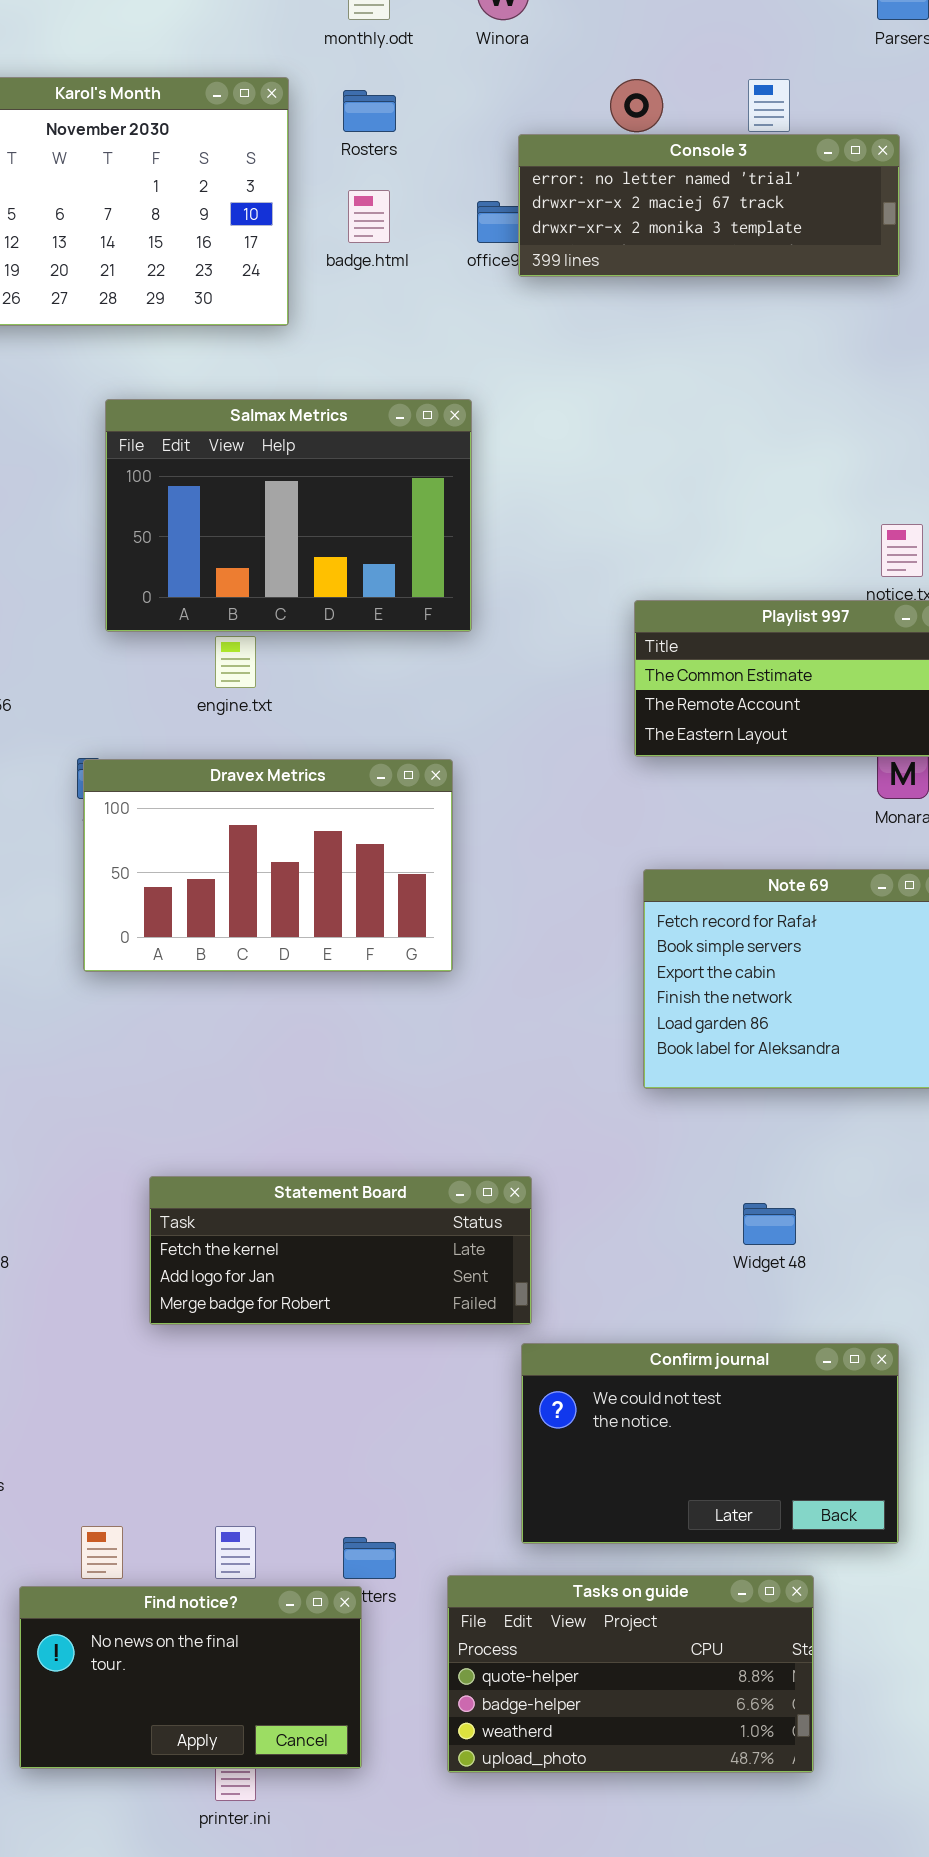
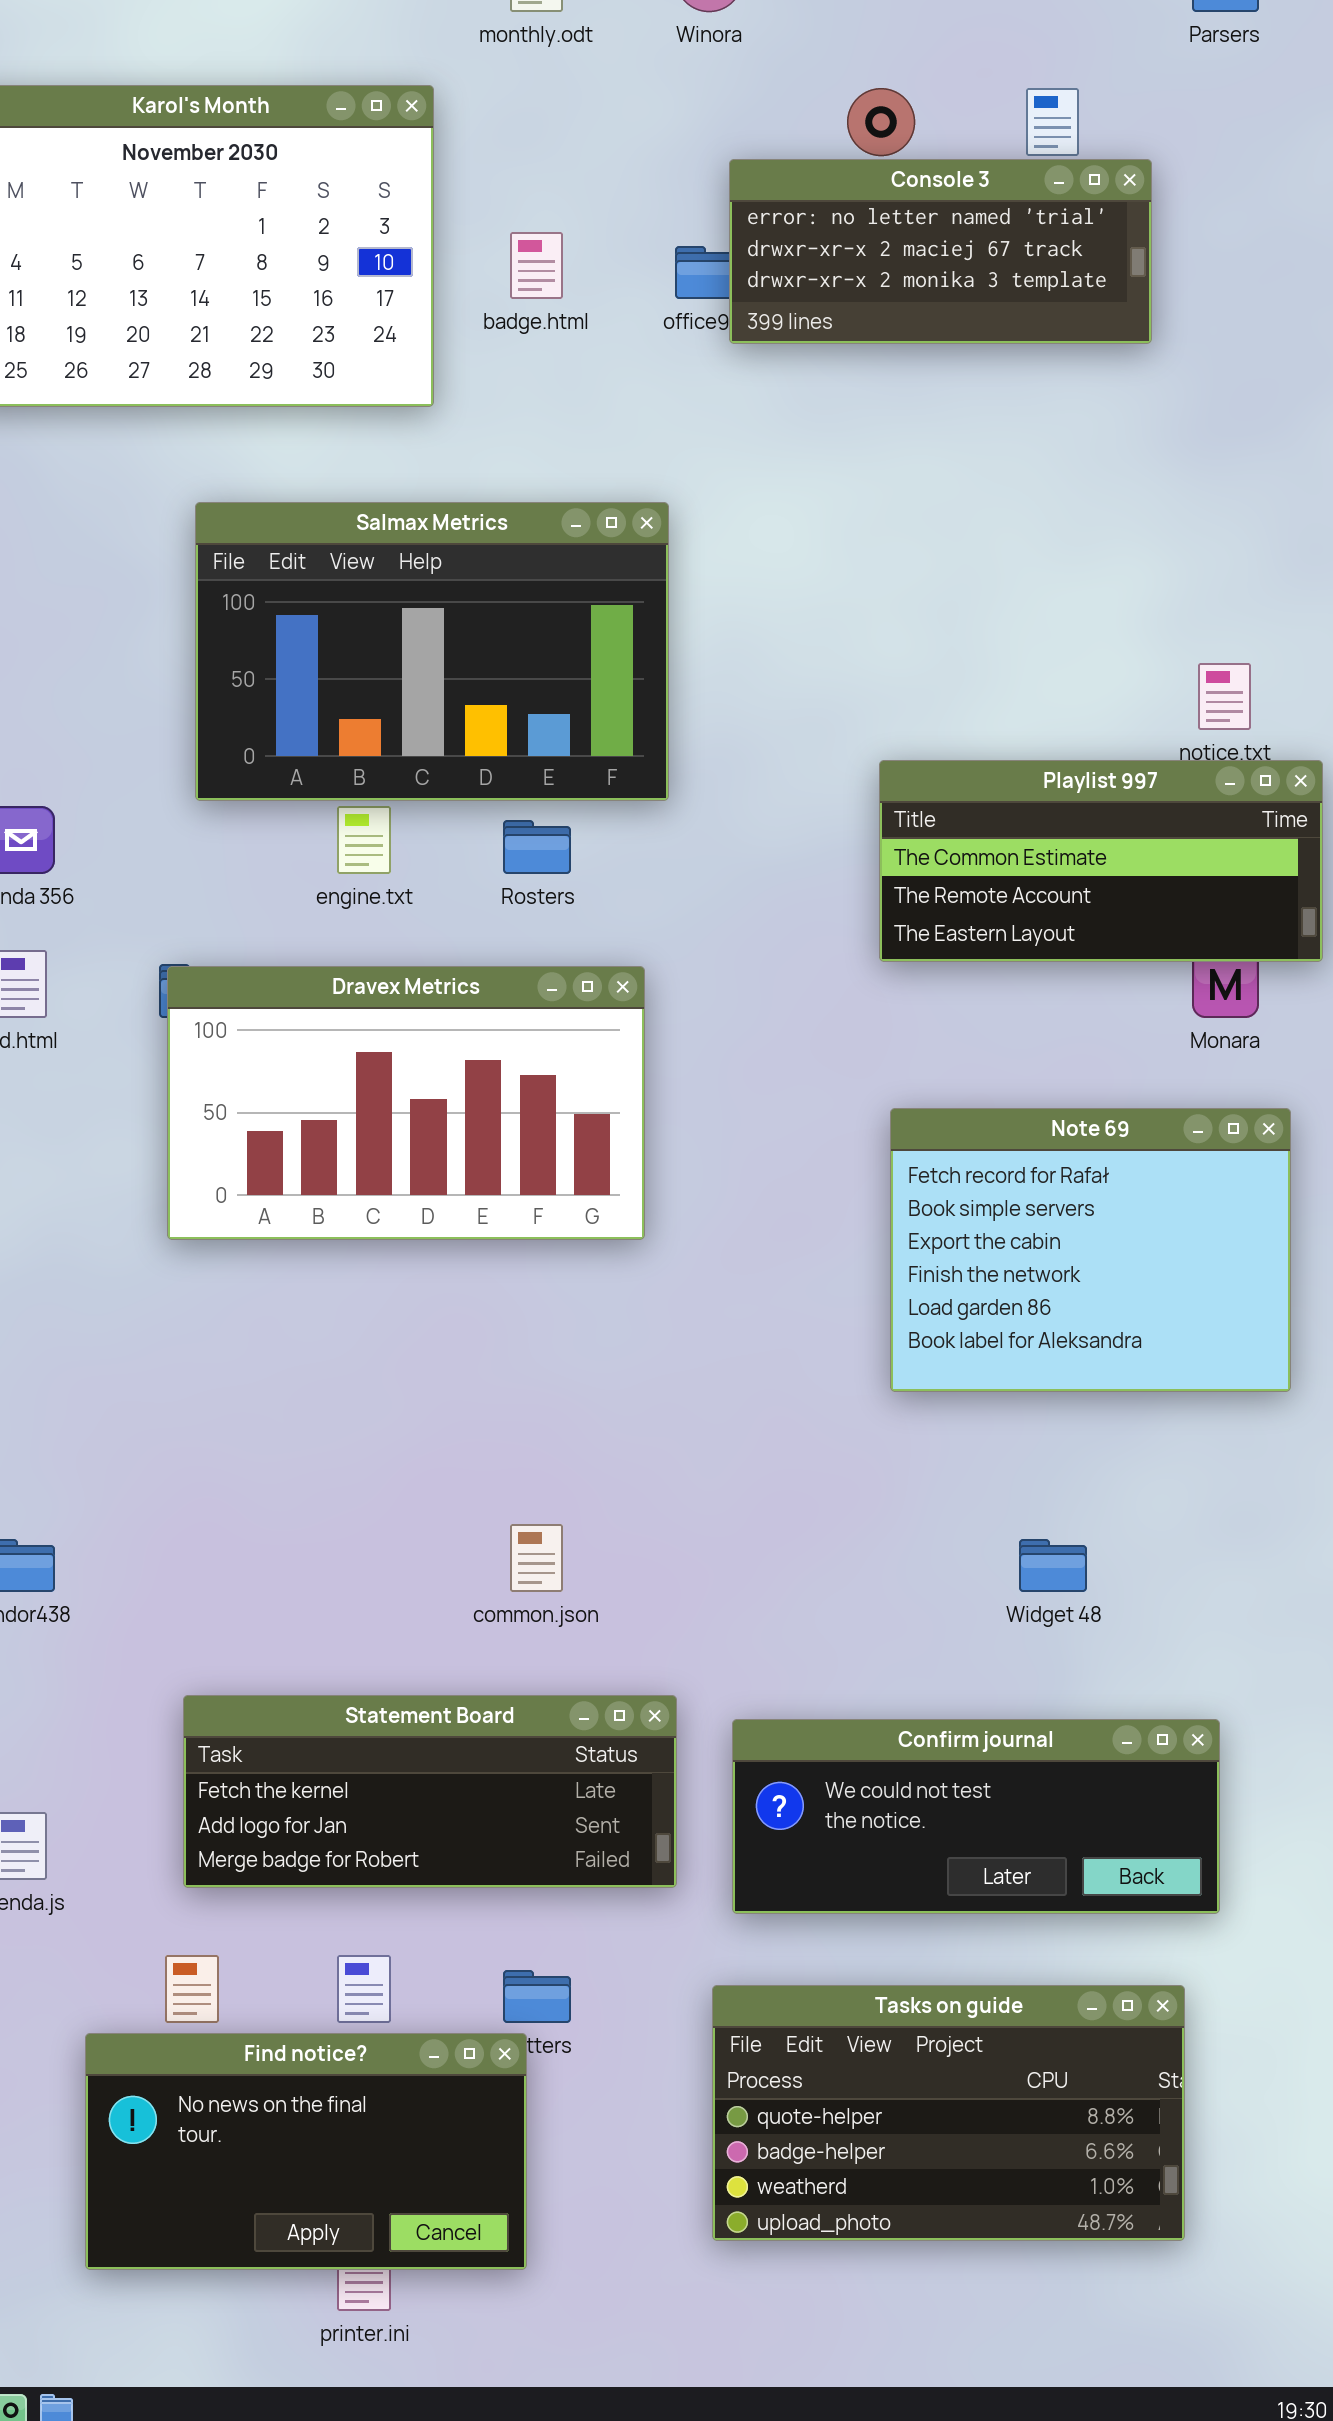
Rosters: [343,90,396,132] -> [503,820,571,874], moved
Console 3: [518,134,900,277] -> [729,159,1152,344], resized
Statement Board: [149,1176,532,1325] -> [183,1695,677,1888], moved
Confirm journal: [521,1343,899,1544] -> [732,1719,1220,1914], resized
Tasks on guide: [447,1575,814,1773] -> [712,1985,1185,2241], moved

